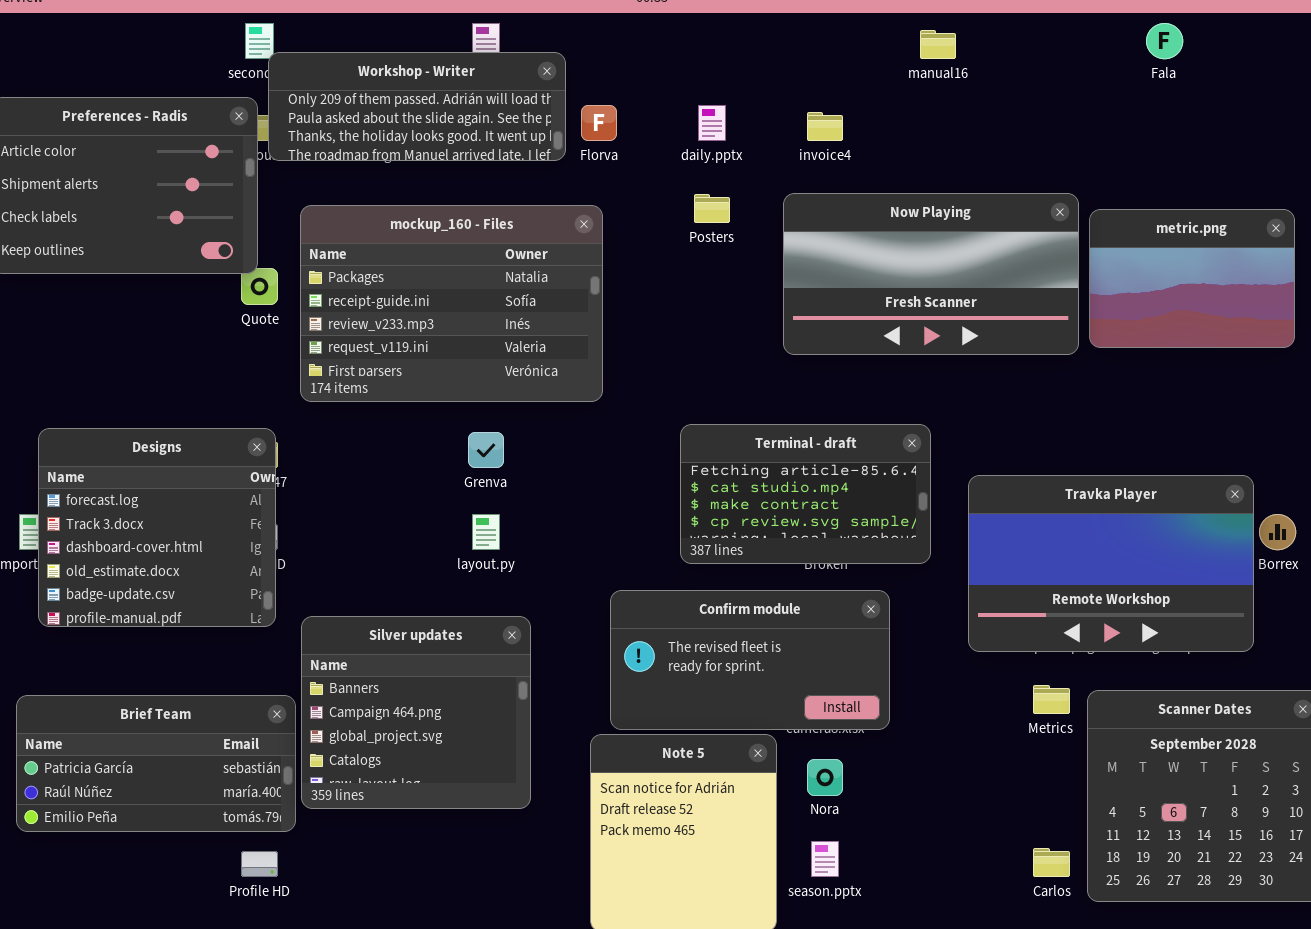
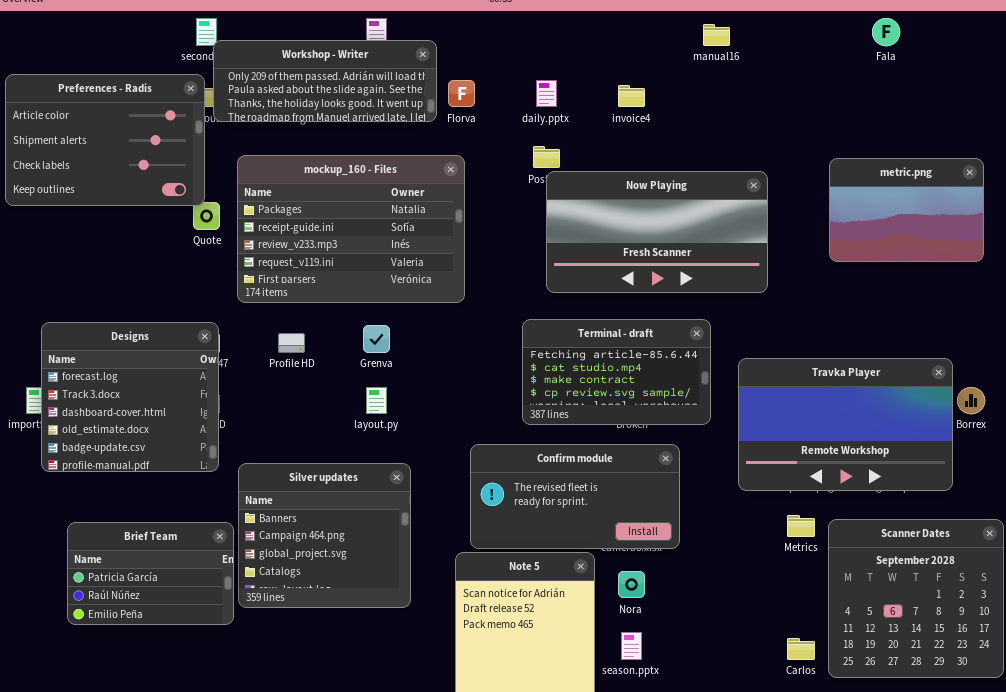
Now Playing: [783,193,1079,355] -> [546,171,768,293], moved
Brief Team: [16,695,296,832] -> [67,522,234,625], resized
Profile HD: [241,851,278,877] -> [278,333,305,353], moved

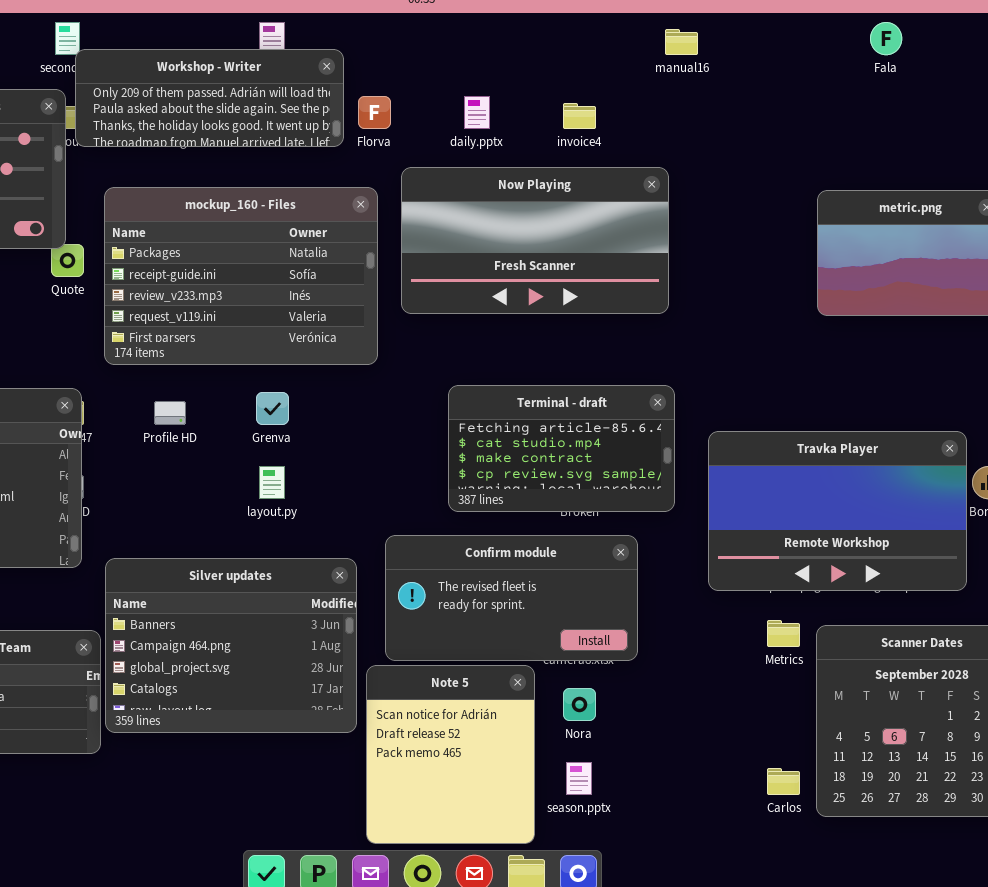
Now Playing: [546,171,768,293] -> [401,167,669,314], moved
Silver updates: [238,463,411,608] -> [105,558,357,733], resized

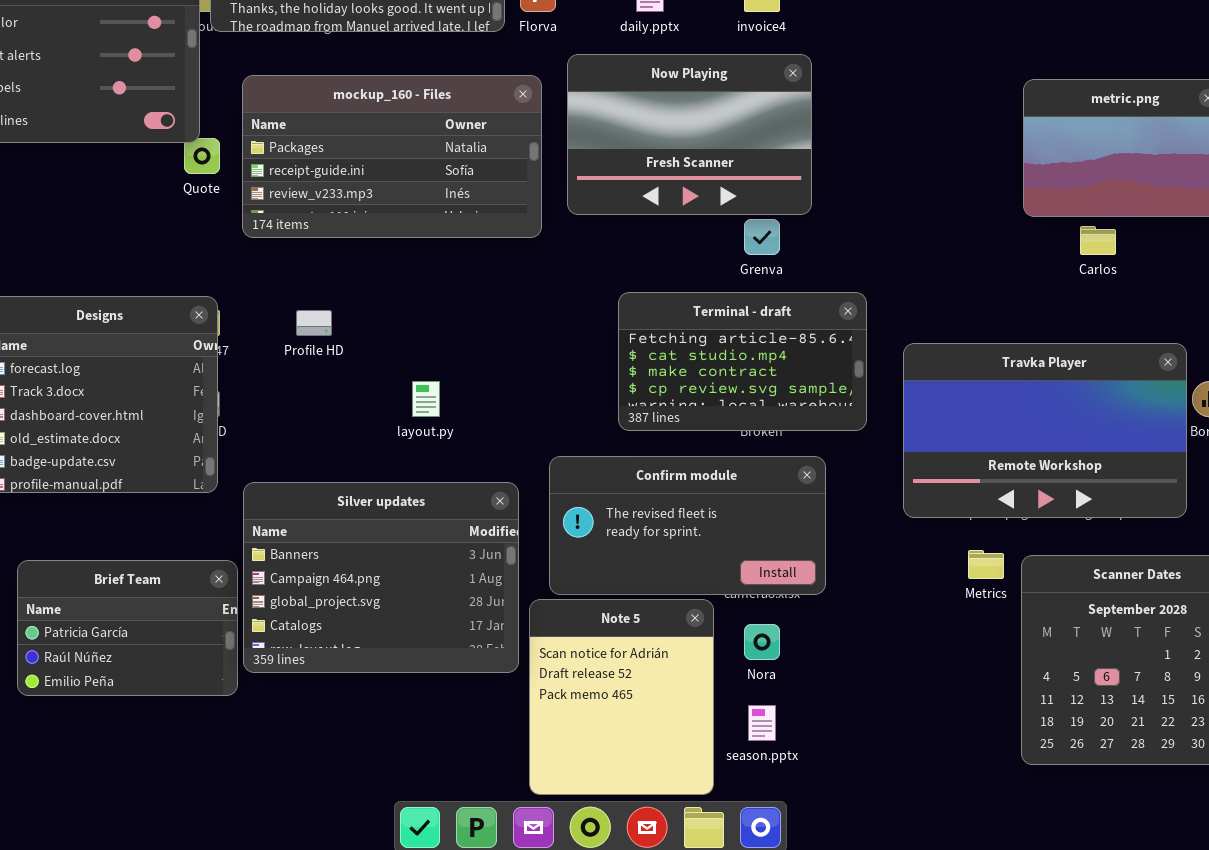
Now Playing: [401,167,669,314] -> [567,54,812,215], resized
mockup_160 - Files: [104,187,378,365] -> [242,75,542,238], resized
Grenva: [256,392,289,425] -> [744,219,780,255], moved
Carlos: [767,768,800,795] -> [1080,226,1116,255], moved

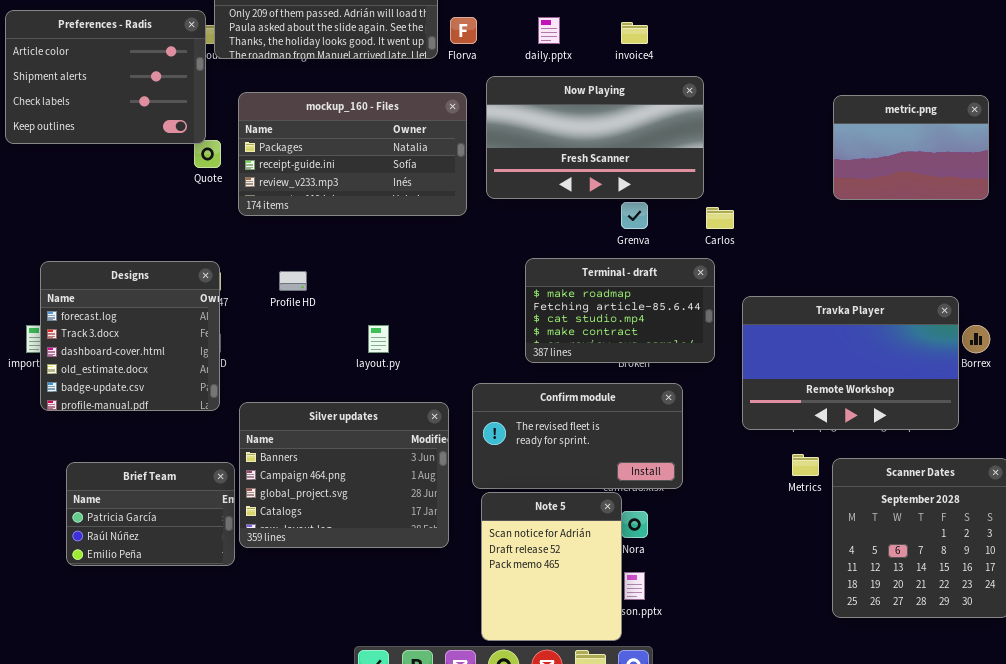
Now Playing: [567,54,812,215] -> [486,76,704,199], resized
Carlos: [1080,226,1116,255] -> [706,207,734,229], moved
Terminal - draft: [618,292,867,431] -> [525,258,715,363], scrolled up 1 row
Note 5: [529,599,714,795] -> [481,492,622,641], moved

